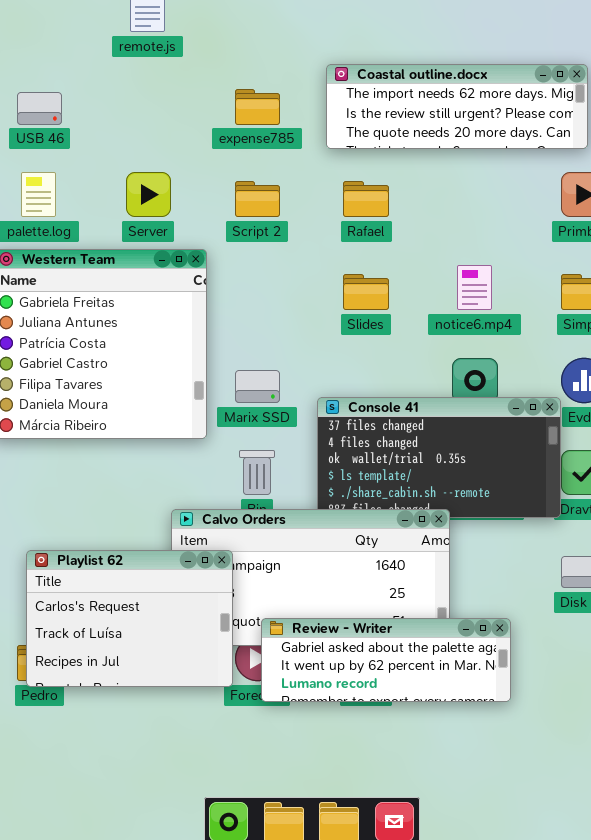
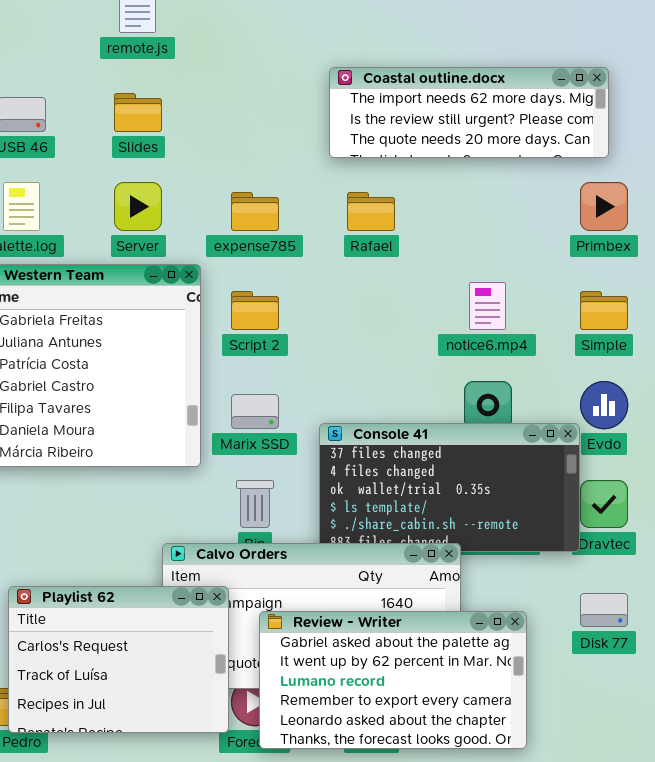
expense785: [235,89,280,125] -> [231,192,279,231], moved
Script 2: [235,181,280,217] -> [231,291,279,330], moved
Slides: [343,274,389,310] -> [114,93,162,132], moved
Review - Writer: [261,618,511,702] -> [259,611,527,749], resized

